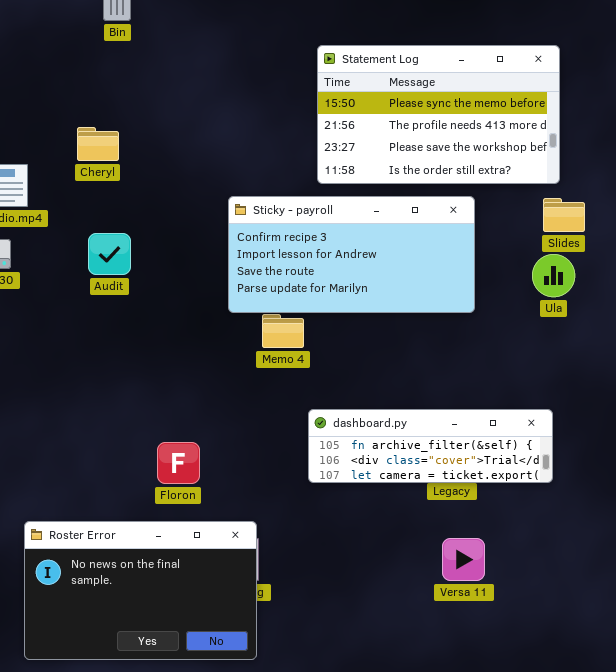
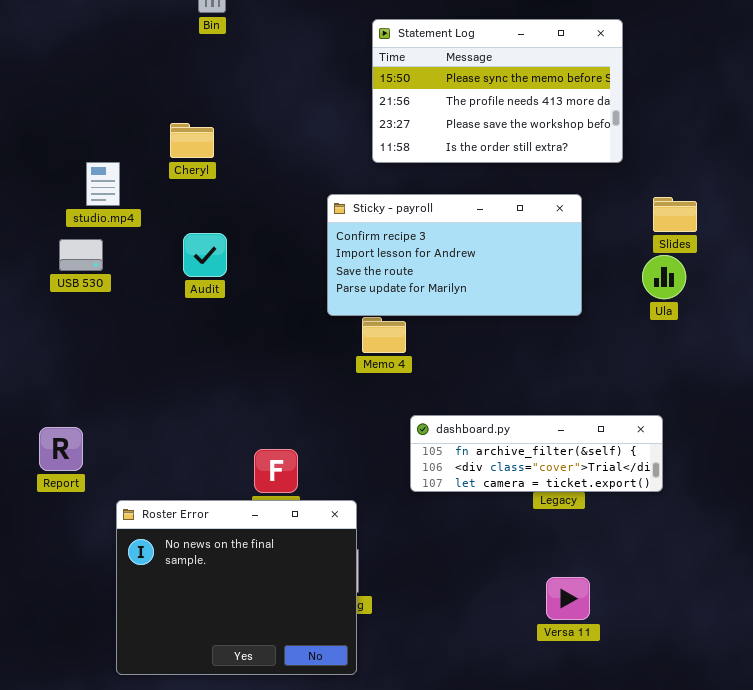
Statement Log: [317,45,560,184] -> [372,19,623,163], moved
Roster Error: [24,521,257,660] -> [116,500,357,675], resized
Versa 11: [442,538,485,581] -> [546,577,590,620], moved

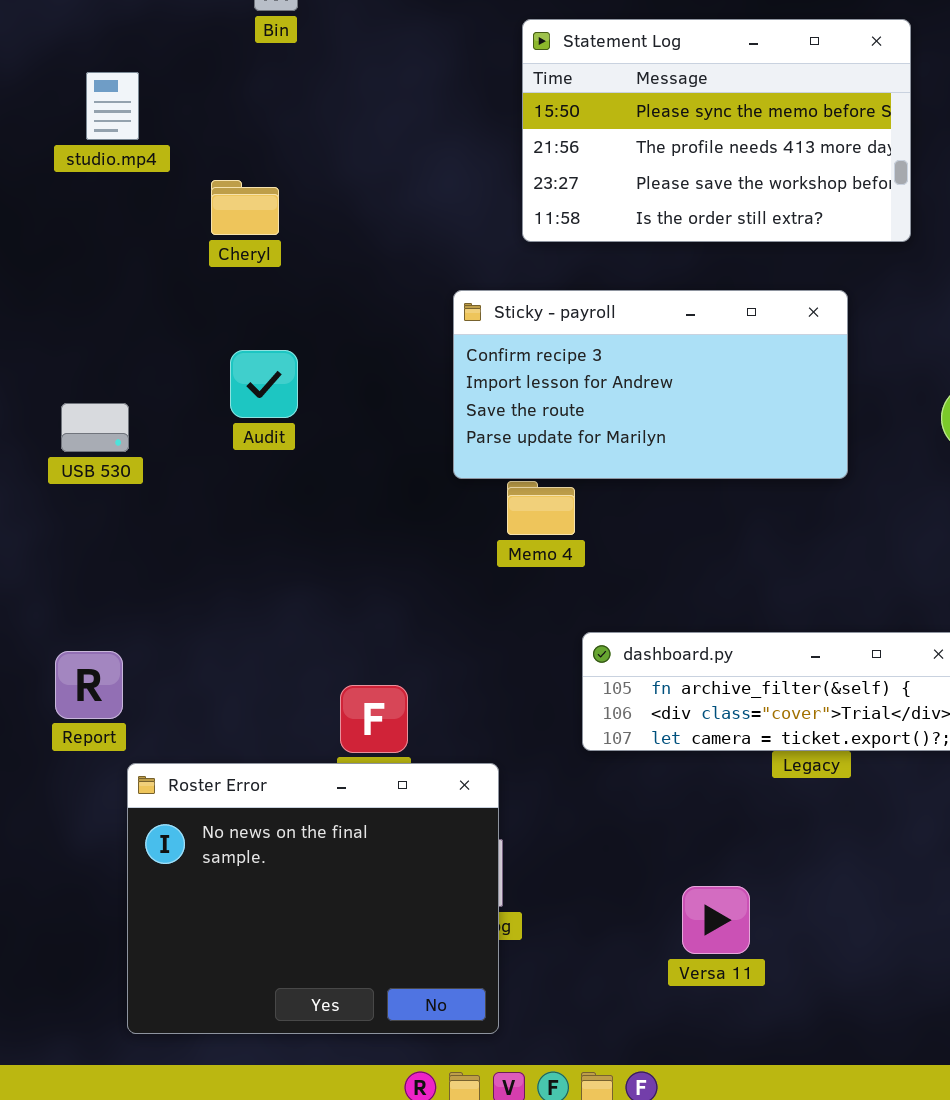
studio.mp4: [86,162,120,206] -> [86,72,139,140], moved
USB 530: [59,239,103,271] -> [61,403,129,452], moved
Report: [39,427,83,471] -> [55,651,123,719], moved
Versa 11: [546,577,590,620] -> [682,886,750,954], moved

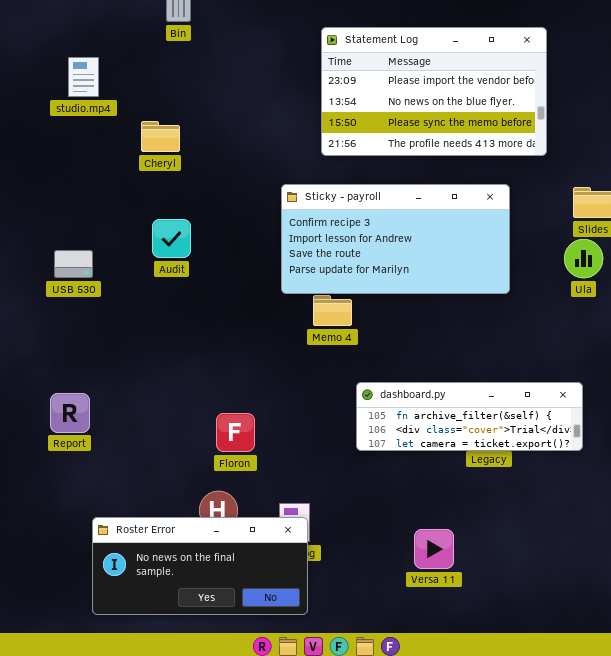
Statement Log: [522,19,911,242] -> [321,27,547,156], scrolled up 2 rows
Roster Error: [127,763,499,1034] -> [92,517,308,615], resized

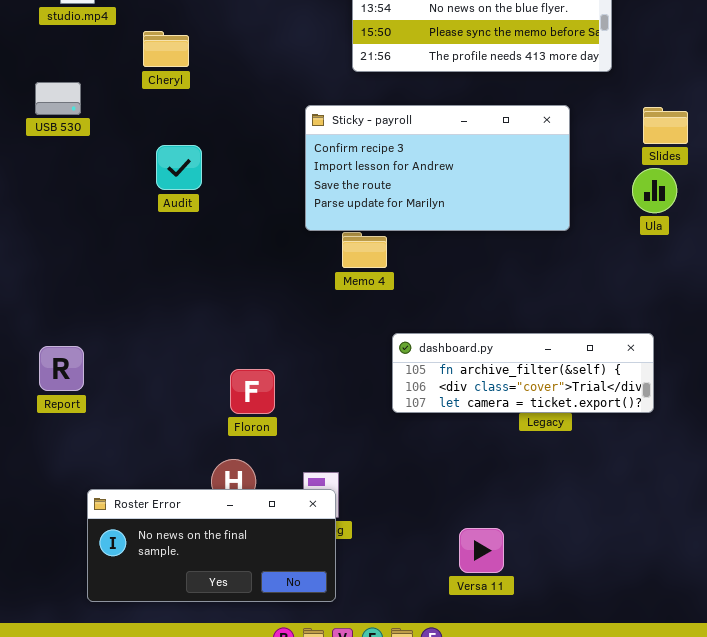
USB 530: [54,250,93,278] -> [35,82,81,115], moved
Versa 11: [414,529,454,569] -> [459,528,504,573], moved

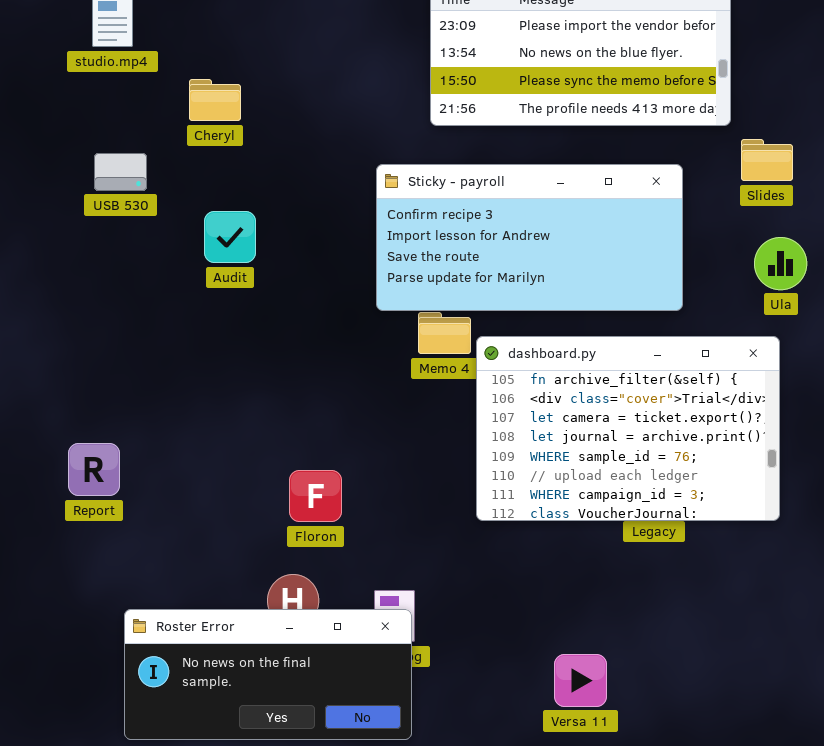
USB 530: [35,82,81,115] -> [94,153,147,191], moved
Slides: [643,107,688,144] -> [741,139,793,181], moved
dashboard.py: [392,333,654,413] -> [476,336,780,521], resized

